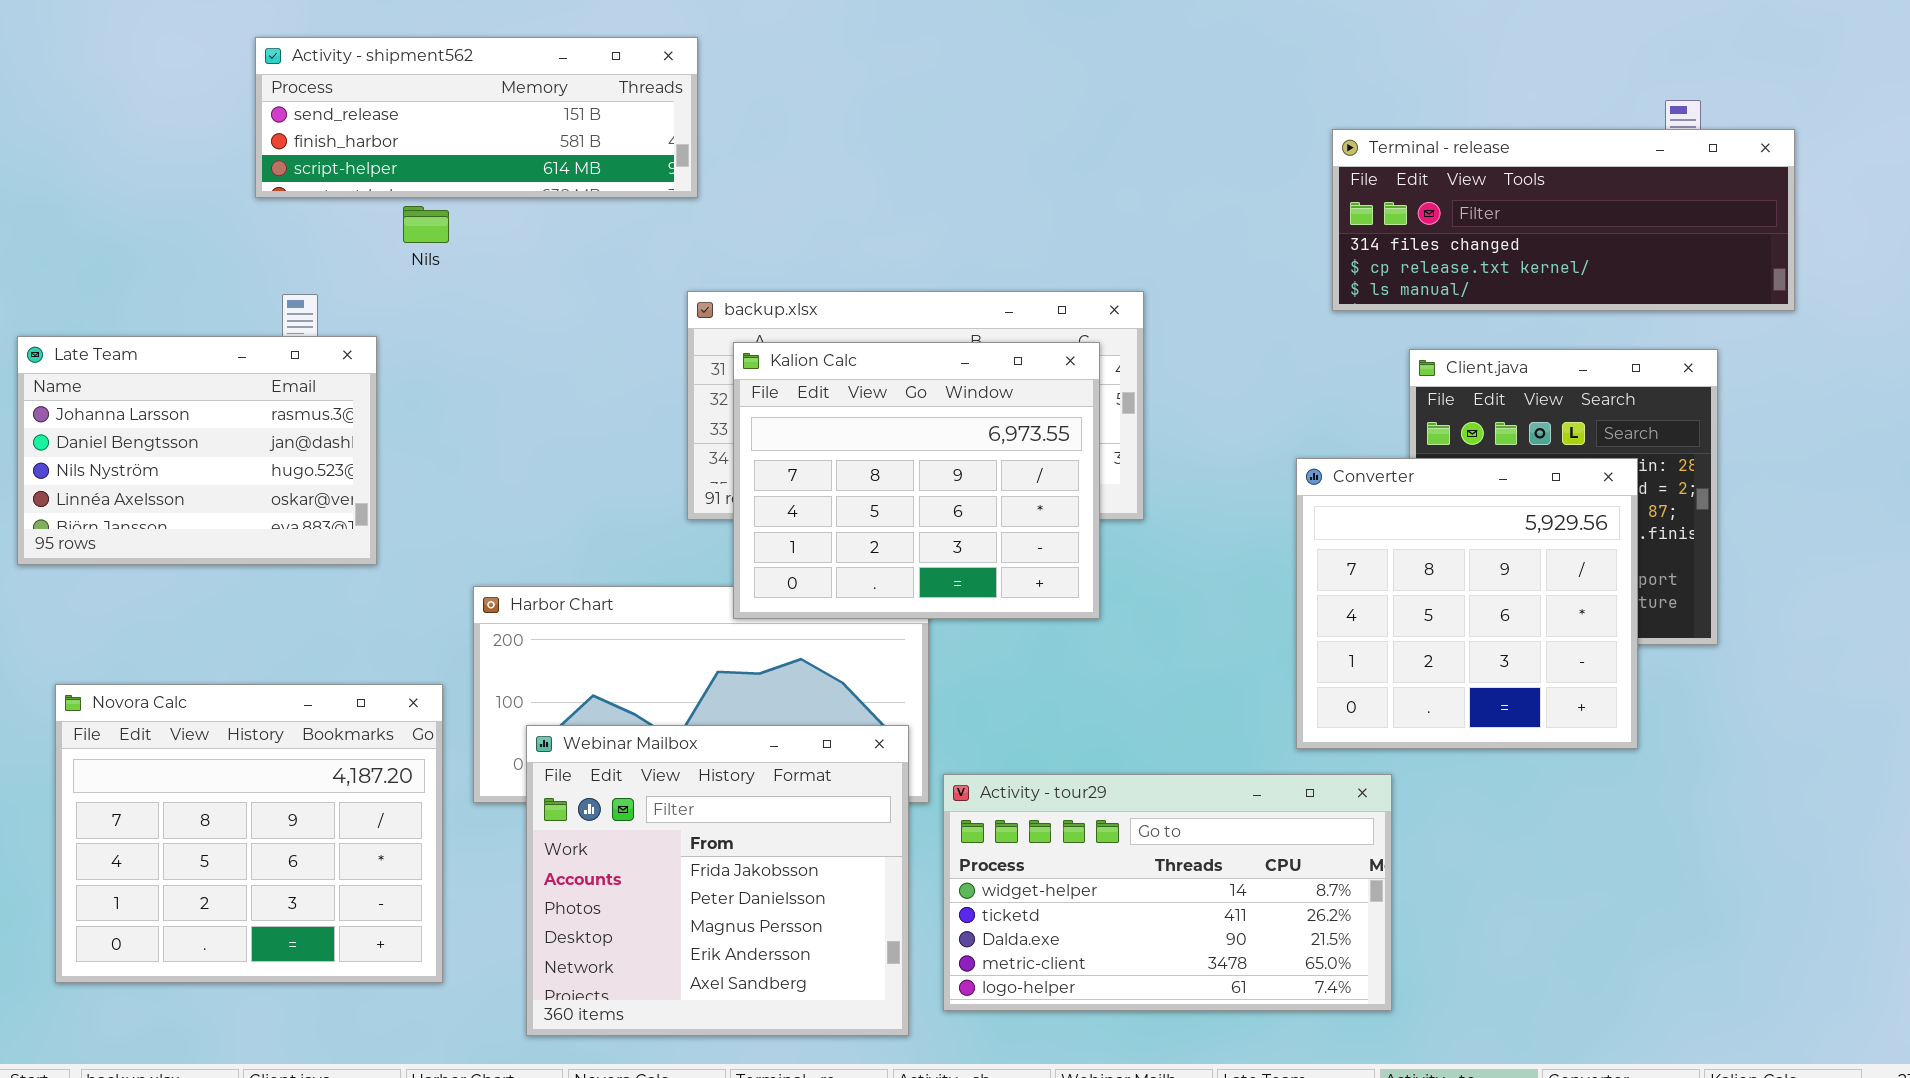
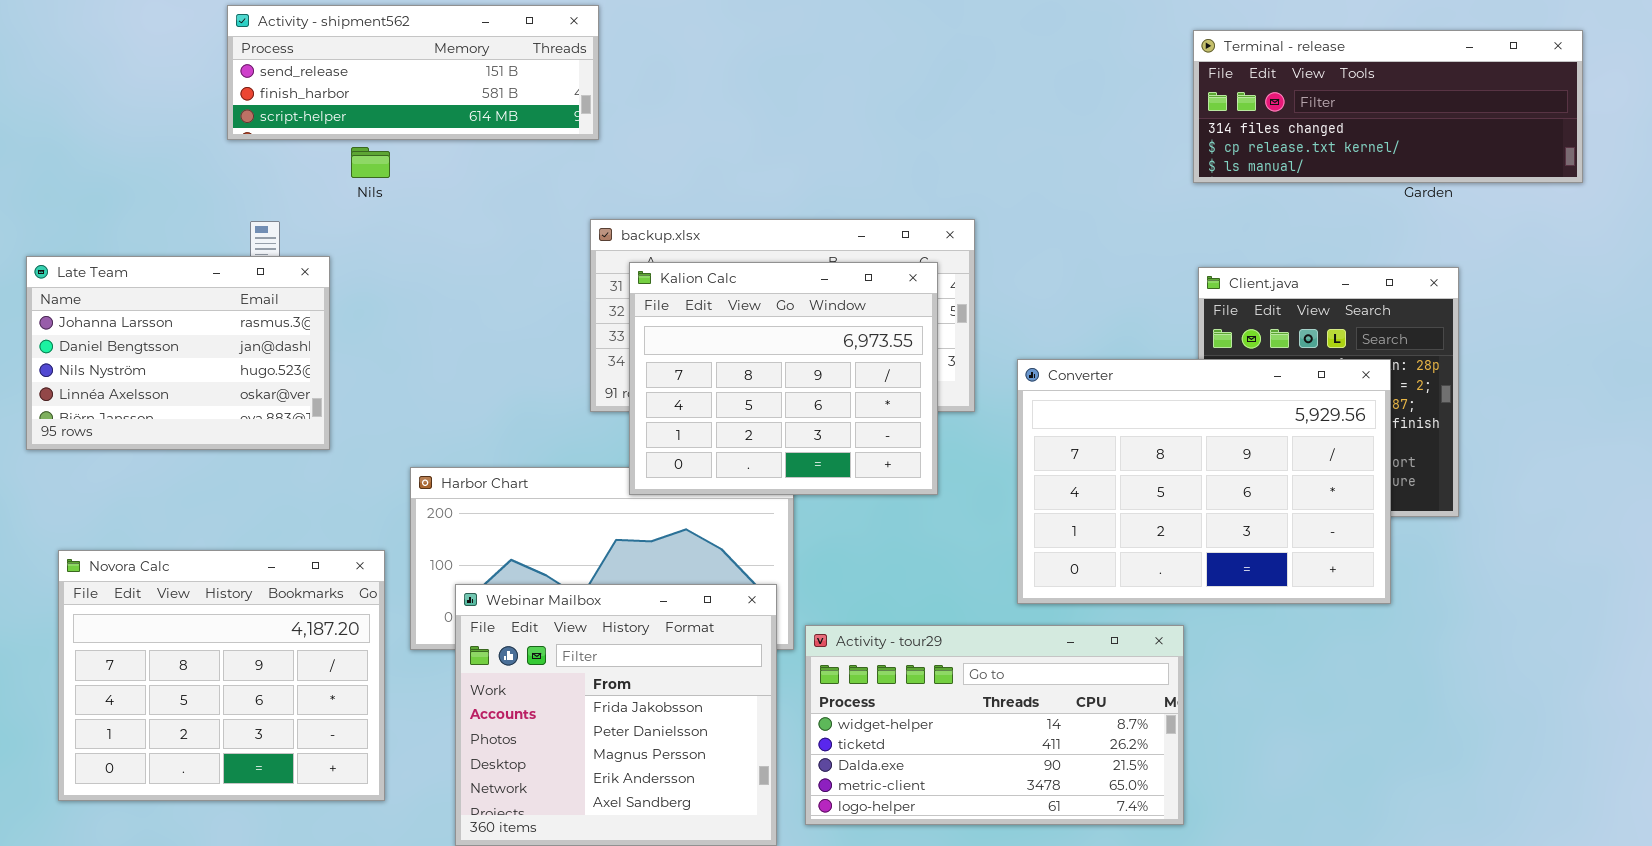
Terminal - release: [1332,129,1795,311] -> [1193,30,1583,183], moved
Converter: [1296,458,1638,749] -> [1017,359,1391,604], resized

